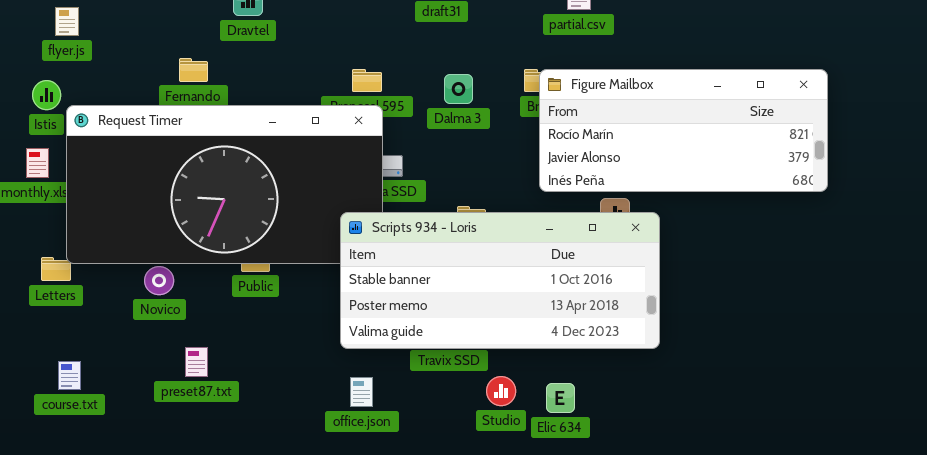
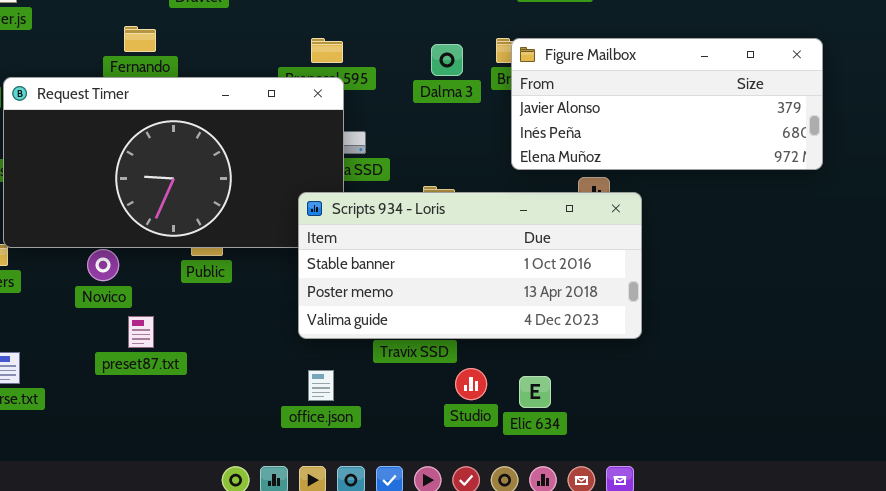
Figure Mailbox: [539,69,828,192] -> [511,38,823,170], scrolled down 1 row
Dalma 3: [444,74,473,104] -> [431,44,463,76], moved
preset87.txt: [185,347,208,377] -> [128,316,154,348], moved

